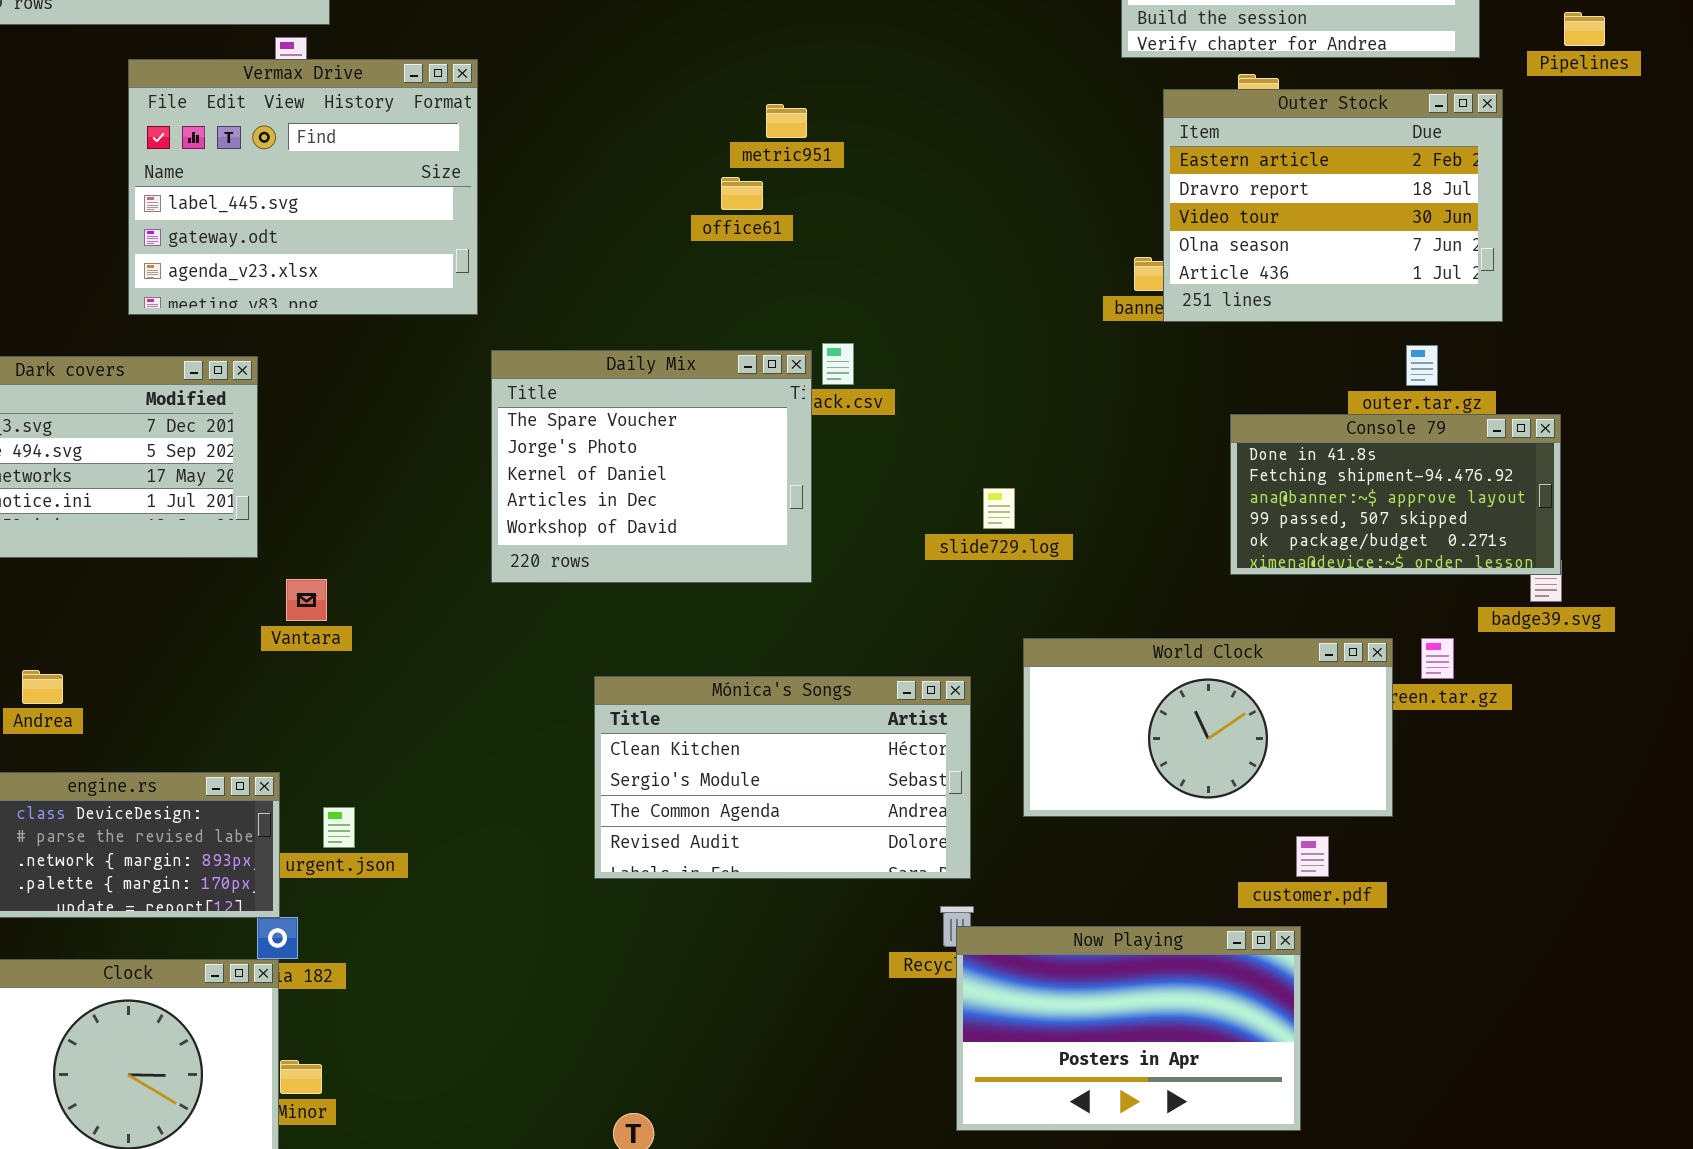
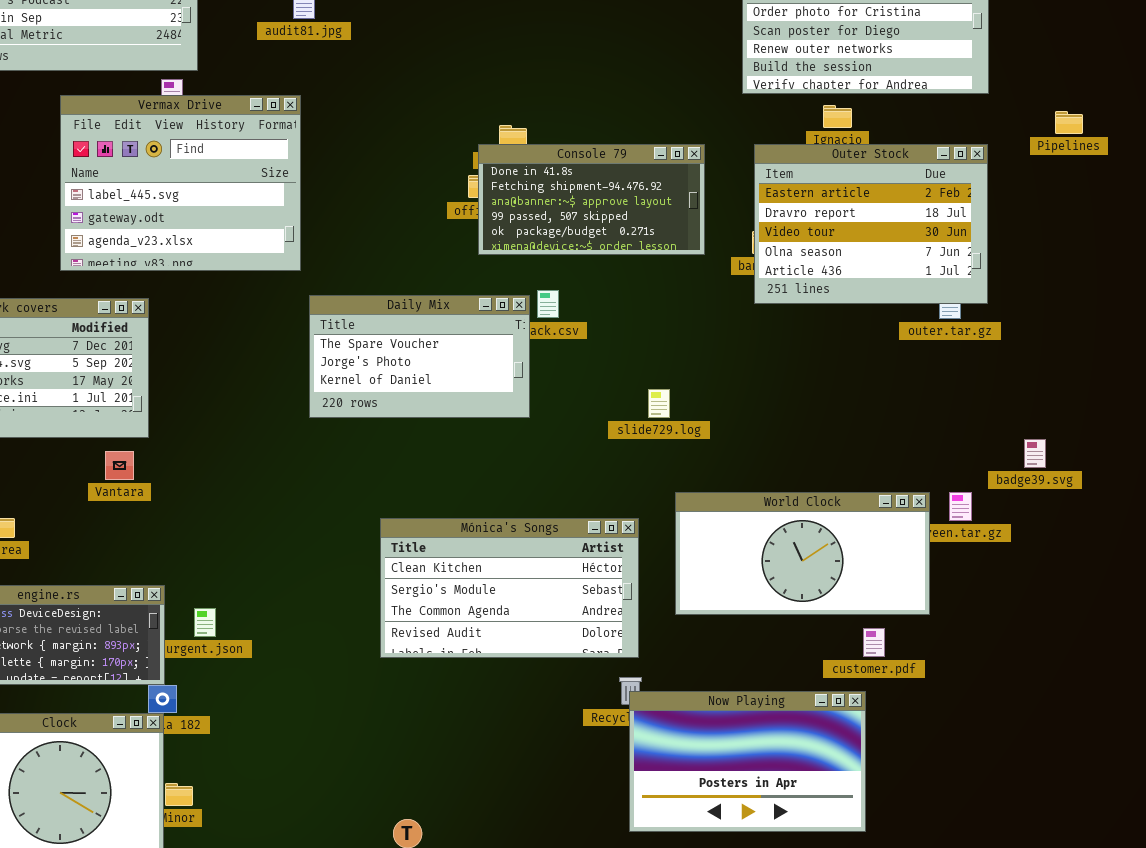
Pipelines: [1564,12,1605,46] -> [1055,111,1083,134], moved
Outer Stock: [1163,89,1503,322] -> [754,144,988,304], moved
Daily Mix: [491,350,812,583] -> [309,295,530,418], resized
Console 79: [1230,414,1561,575] -> [478,144,705,255], moved
Vantara: [286,579,327,621] -> [105,451,134,480], moved

